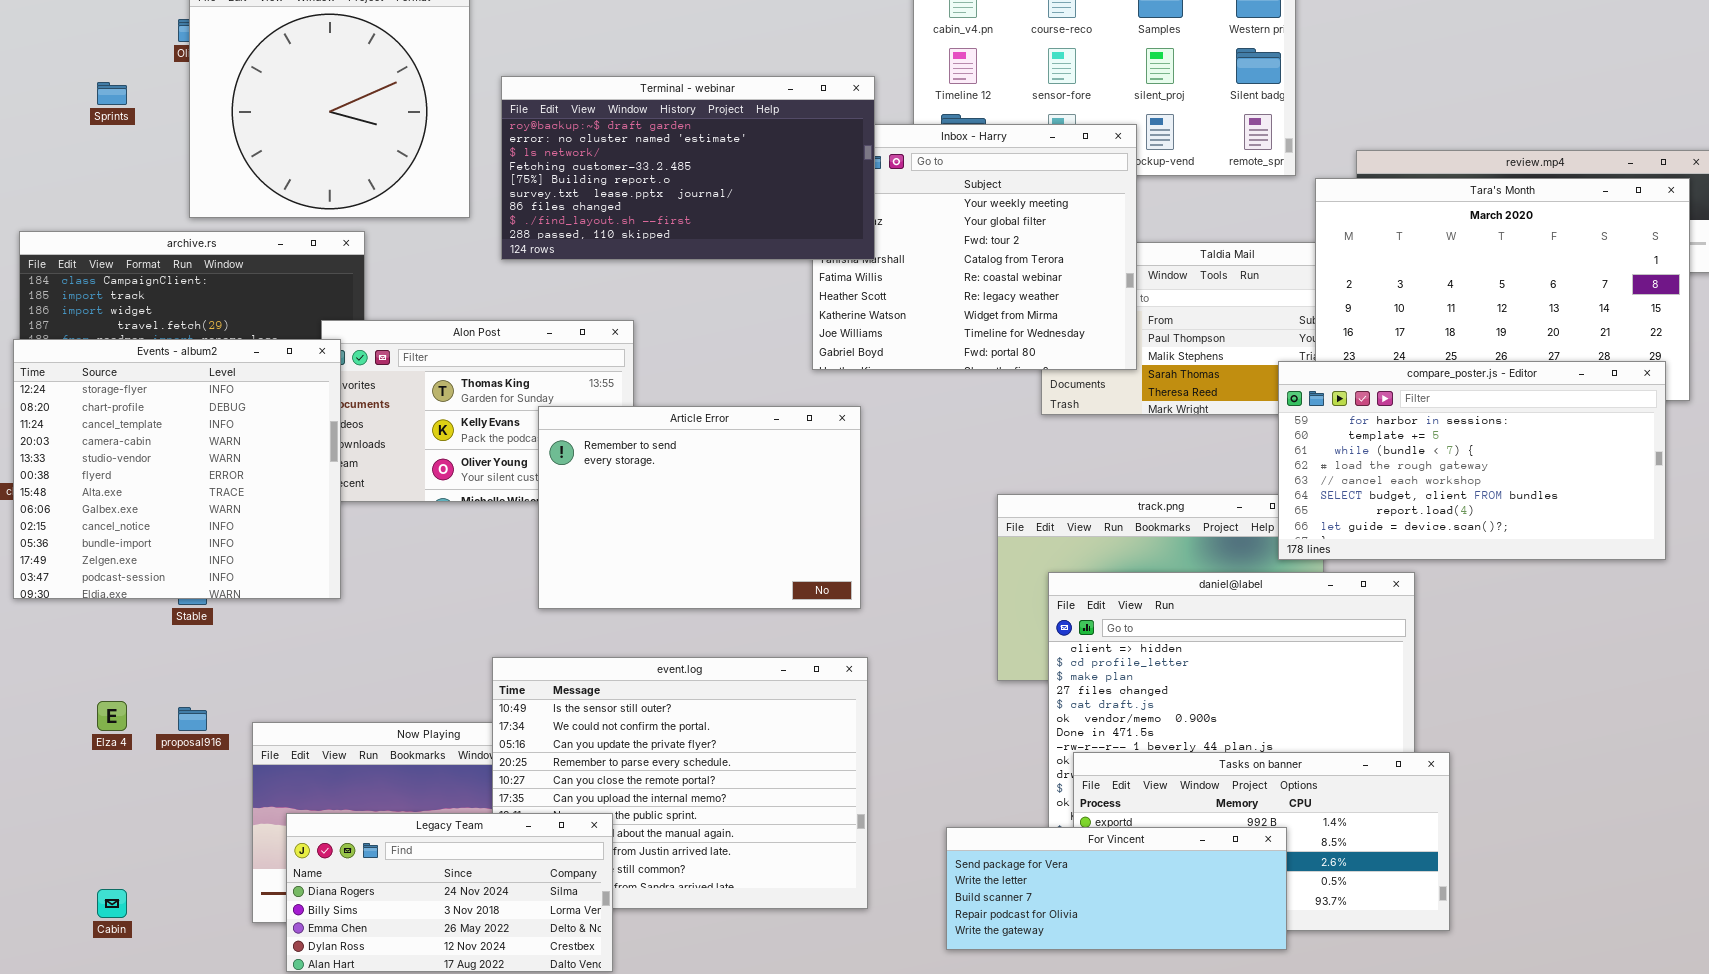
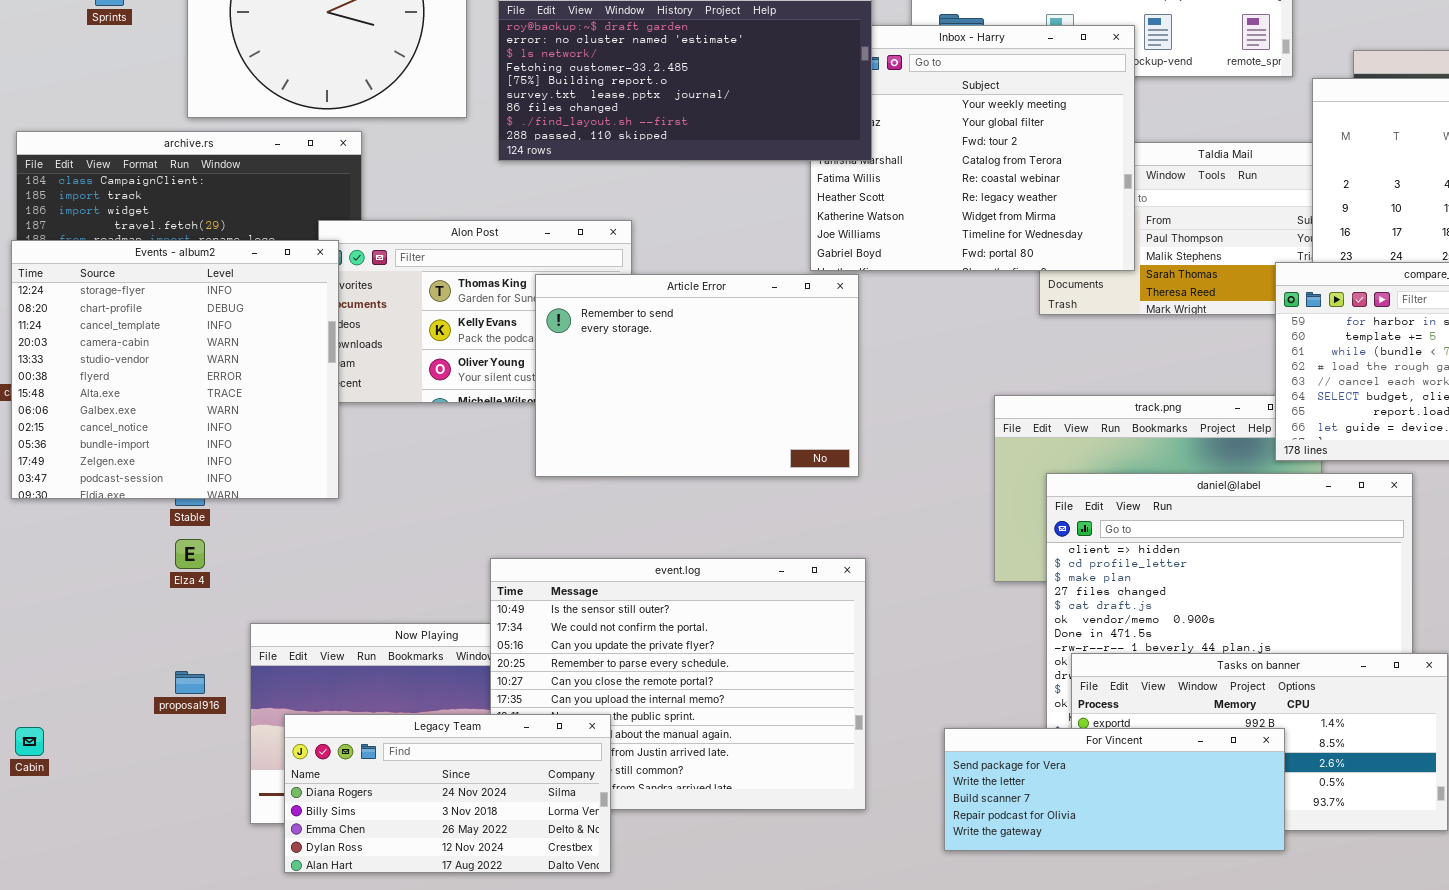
Article Error: [538,406,861,609] -> [535,274,859,477], moved
Elza 4: [97,701,127,731] -> [175,539,205,569], moved
proposal916: [178,707,207,731] -> [175,671,205,694], moved
Cabin: [97,889,127,918] -> [15,727,44,756], moved

